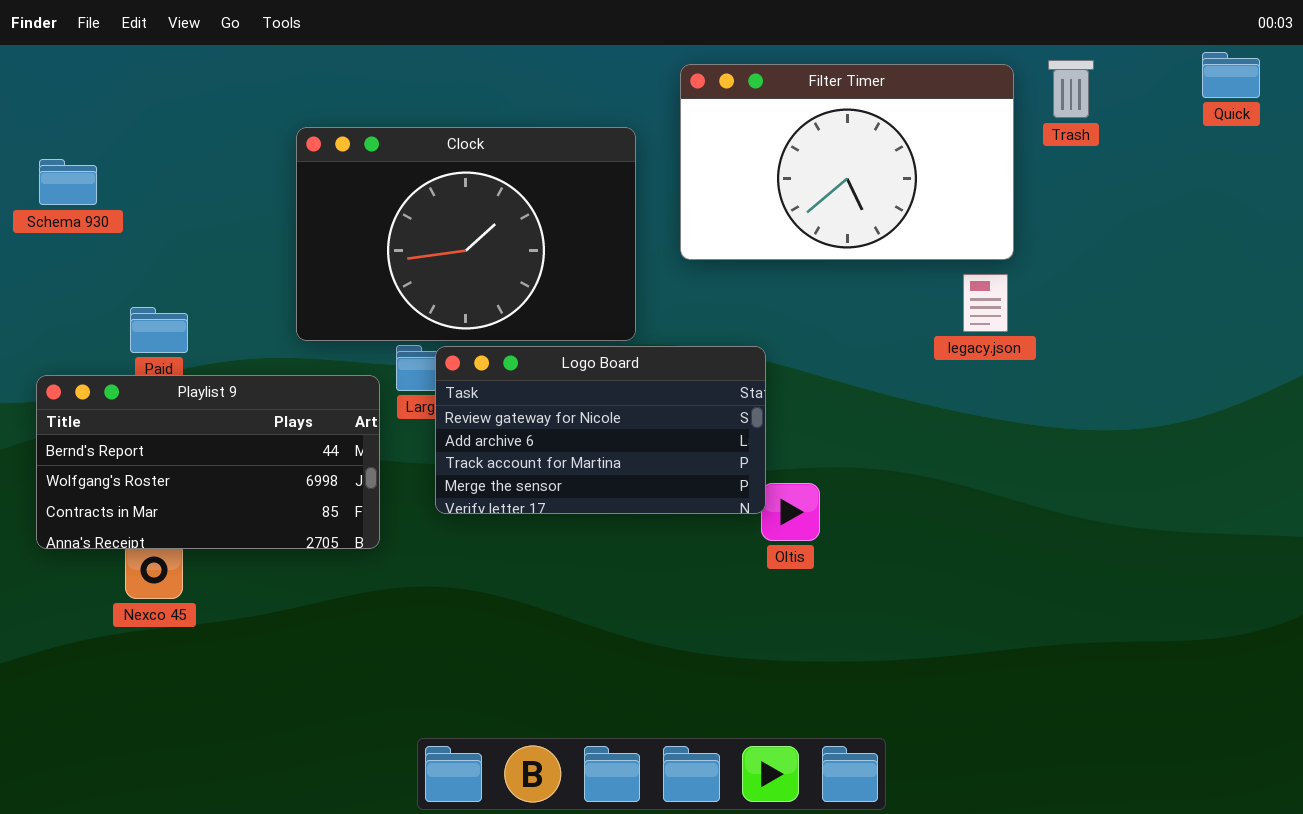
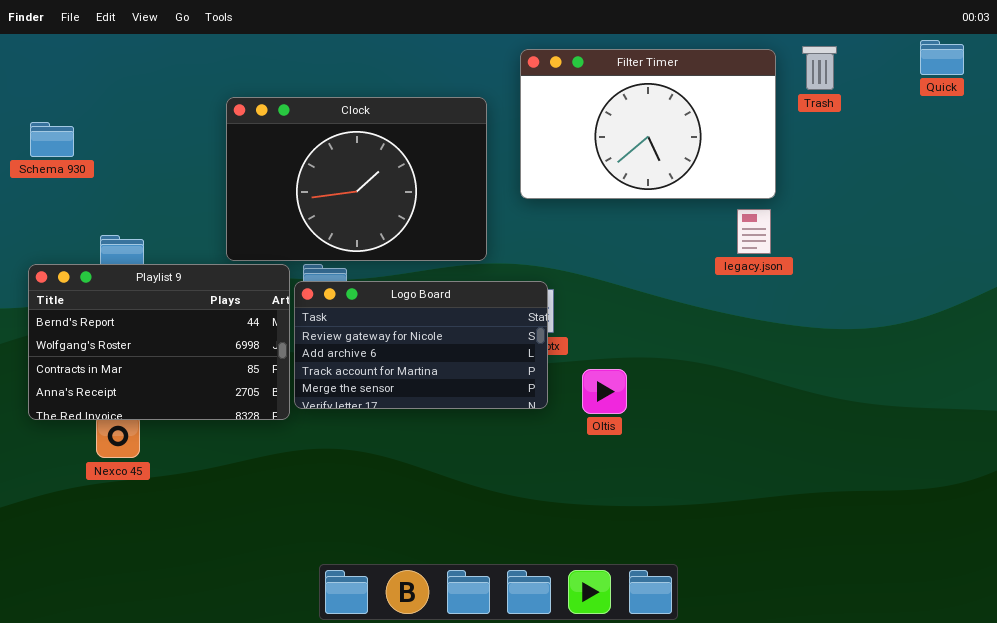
Logo Board: [435,346,766,514] -> [294,281,548,409], moved
Playlist 9: [36,375,380,549] -> [28,264,290,420], resized

